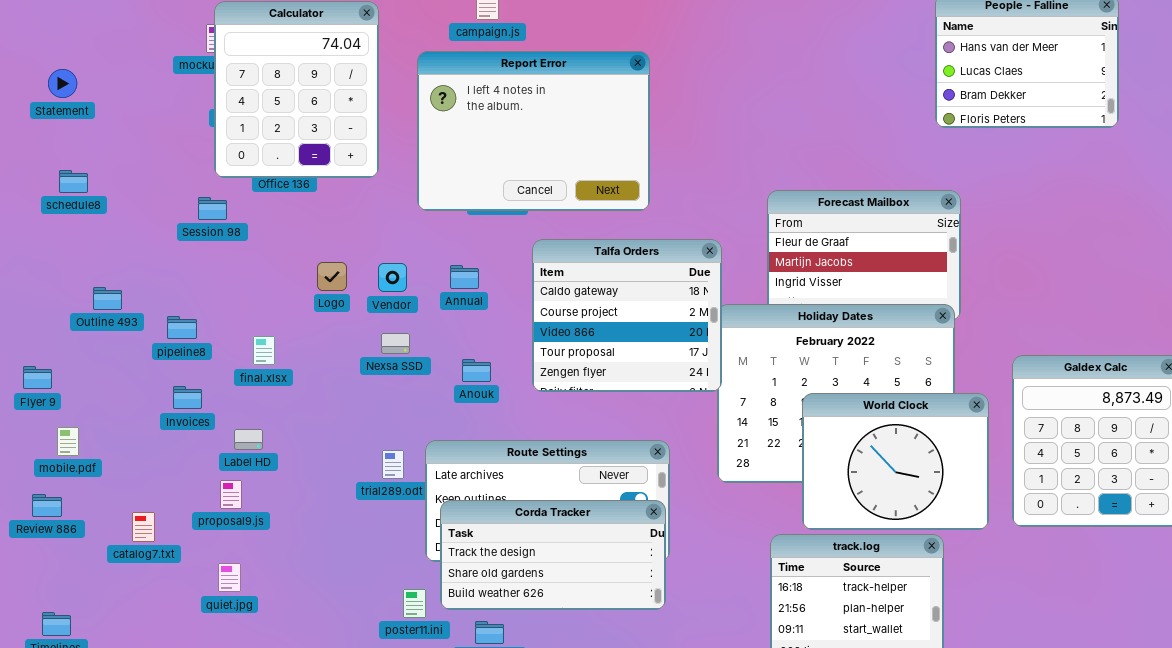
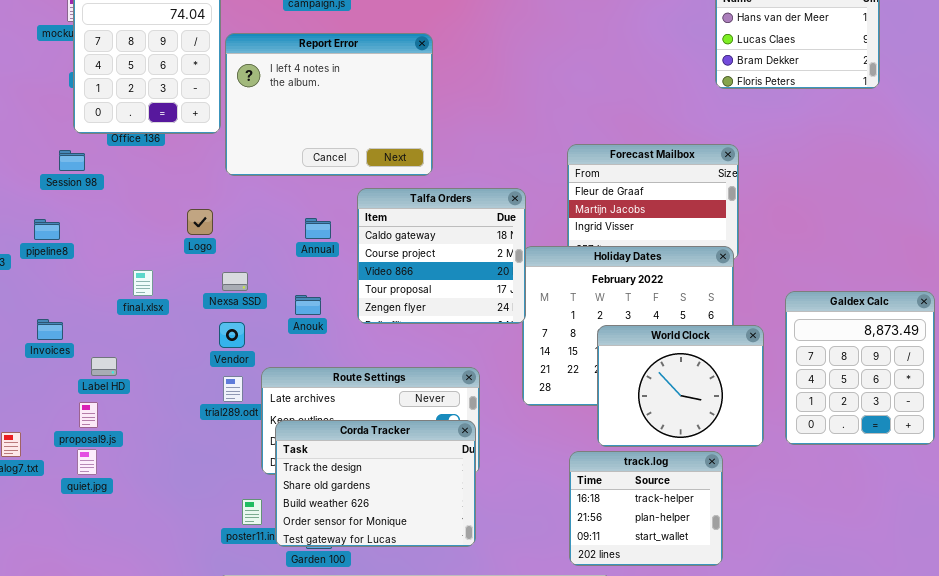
Report Error: [417,51,650,211] -> [225,33,433,176], moved
Logo: [317,262,347,291] -> [187,209,213,235], moved
Vendor: [378,263,407,292] -> [219,322,245,348], moved
Annual: [450,265,479,289] -> [305,218,331,239], moved
pipeline8: [167,316,197,339] -> [34,219,60,240], moved
final.xlsx: [253,336,275,365] -> [133,270,153,296], moved
Corda Tracker: [440,500,666,610] -> [275,420,476,547], resized
quiet.jpg: [218,563,241,592] -> [77,449,97,475], moved

